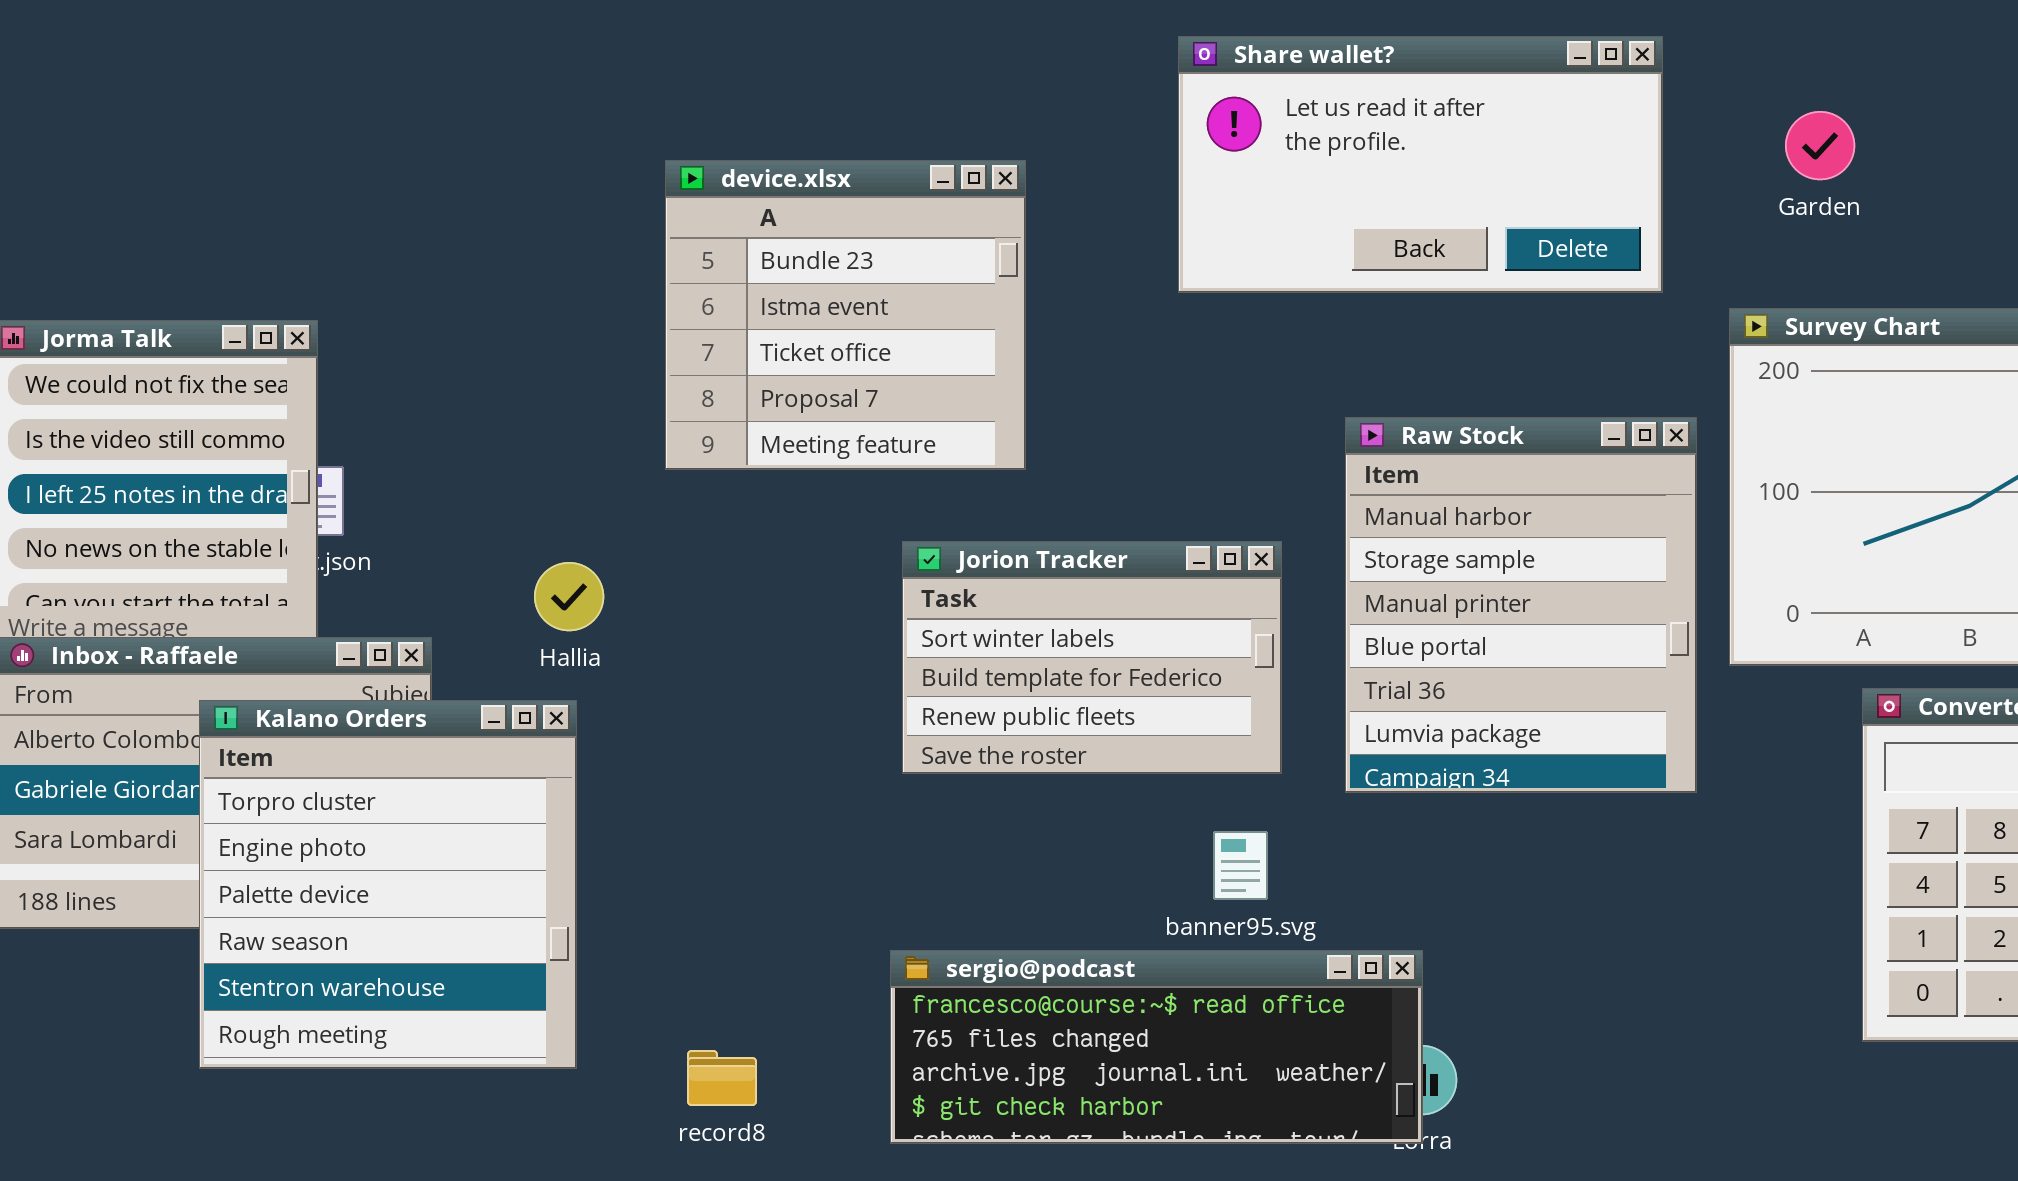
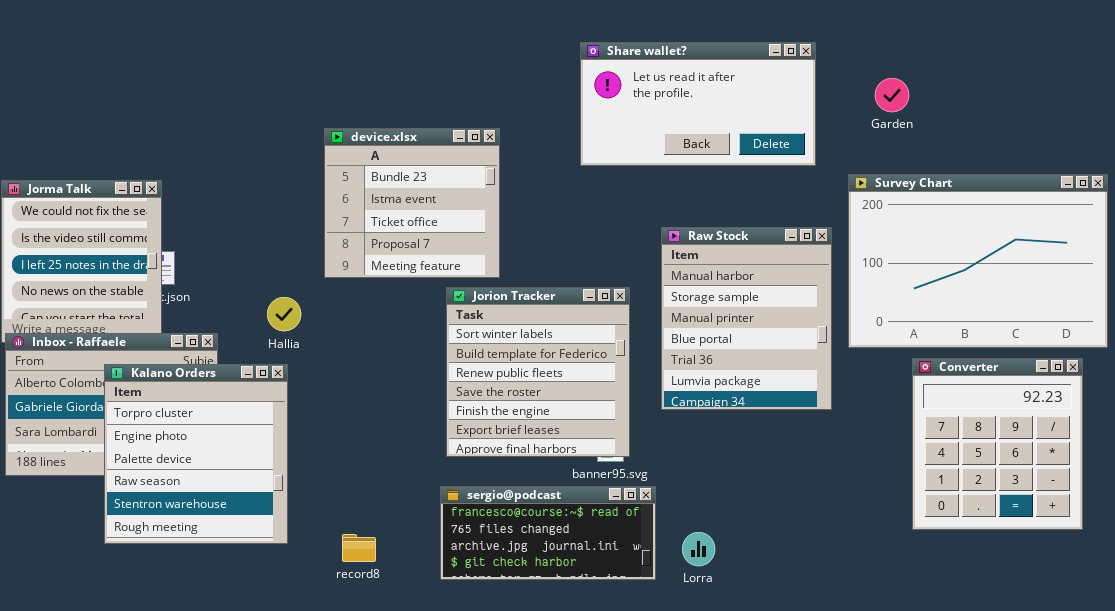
device.xlsx: [665,160,1026,470] -> [324,128,500,278], moved
Jorion Tracker: [902,541,1282,774] -> [446,287,630,457], resized
sergio@podcast: [890,950,1423,1144] -> [440,486,656,580], resized

